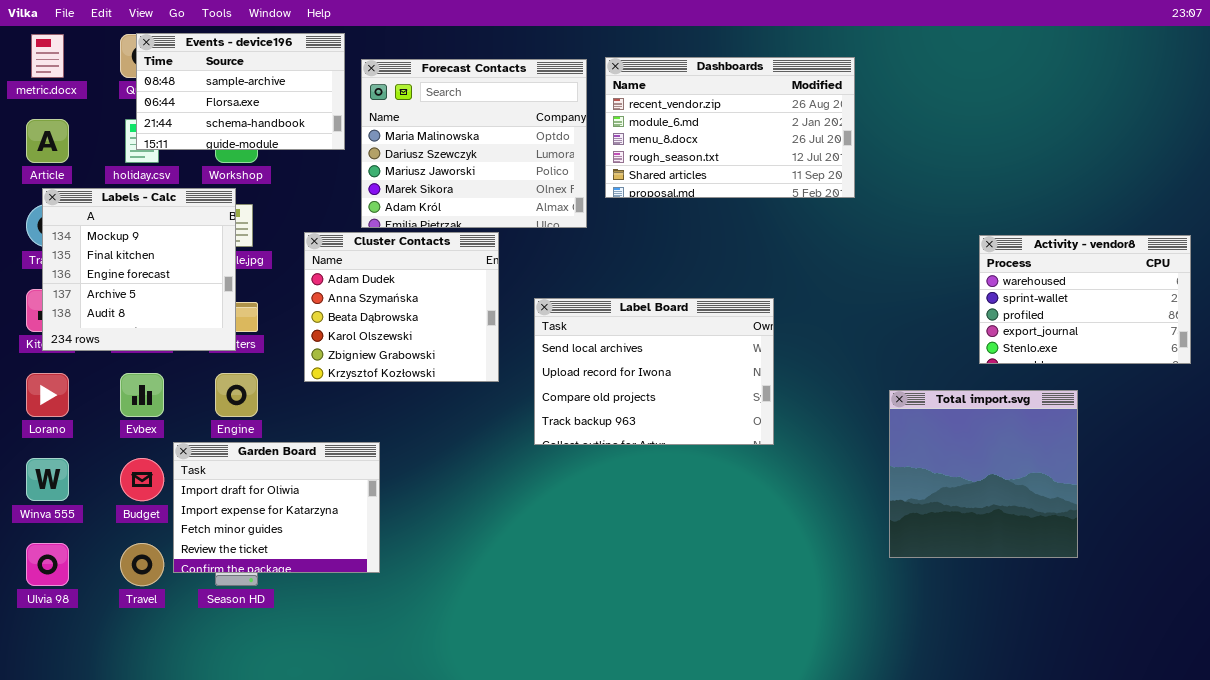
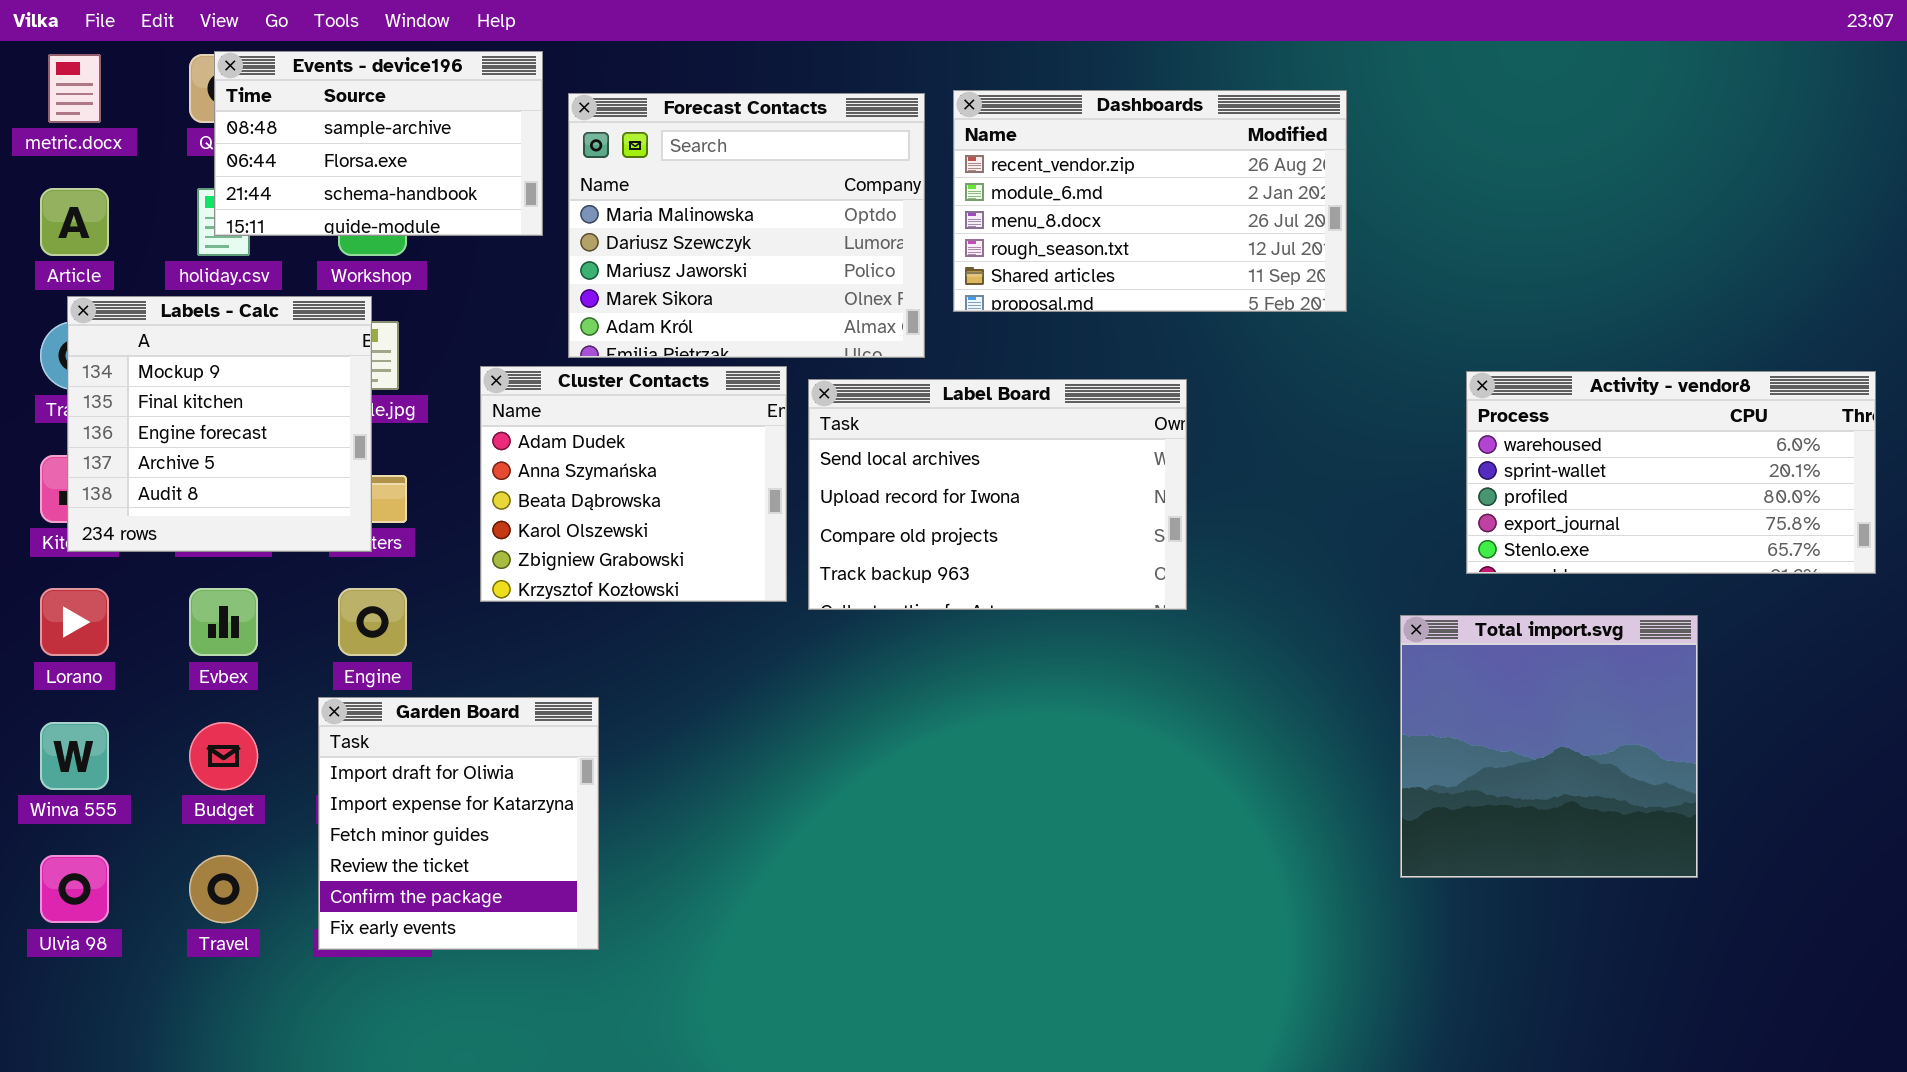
Activity - vendor8: [979,235,1191,364] -> [1466,371,1876,574], resized
Label Board: [534,298,774,445] -> [808,379,1187,610], moved
Garden Board: [173,442,380,573] -> [318,697,599,950], resized

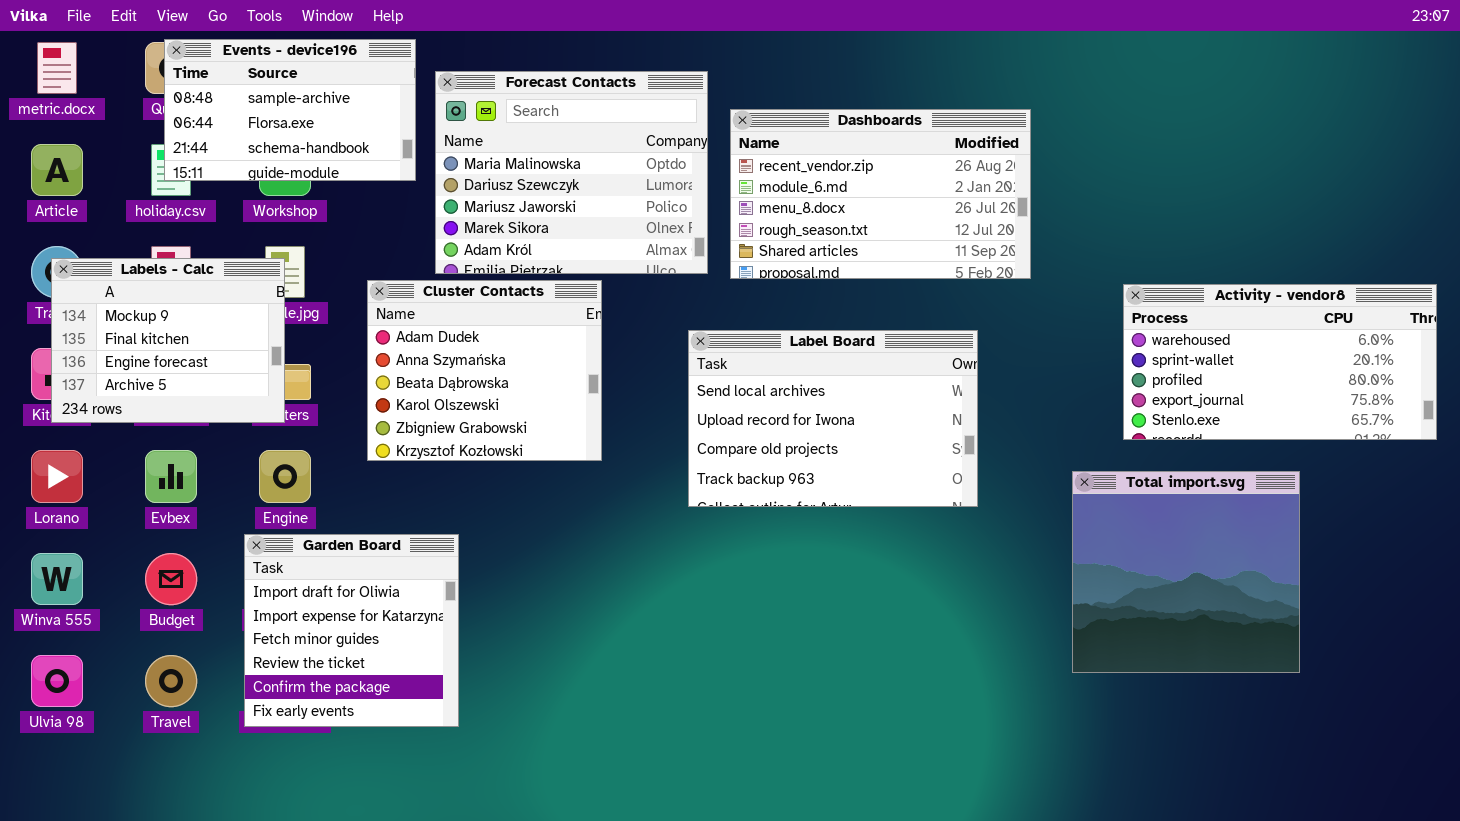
Dashboards: [953,90,1347,312] -> [730,109,1031,279], moved
Labels - Calc: [67,296,372,552] -> [51,258,285,423], resized
Label Board: [808,379,1187,610] -> [688,330,978,507], moved

